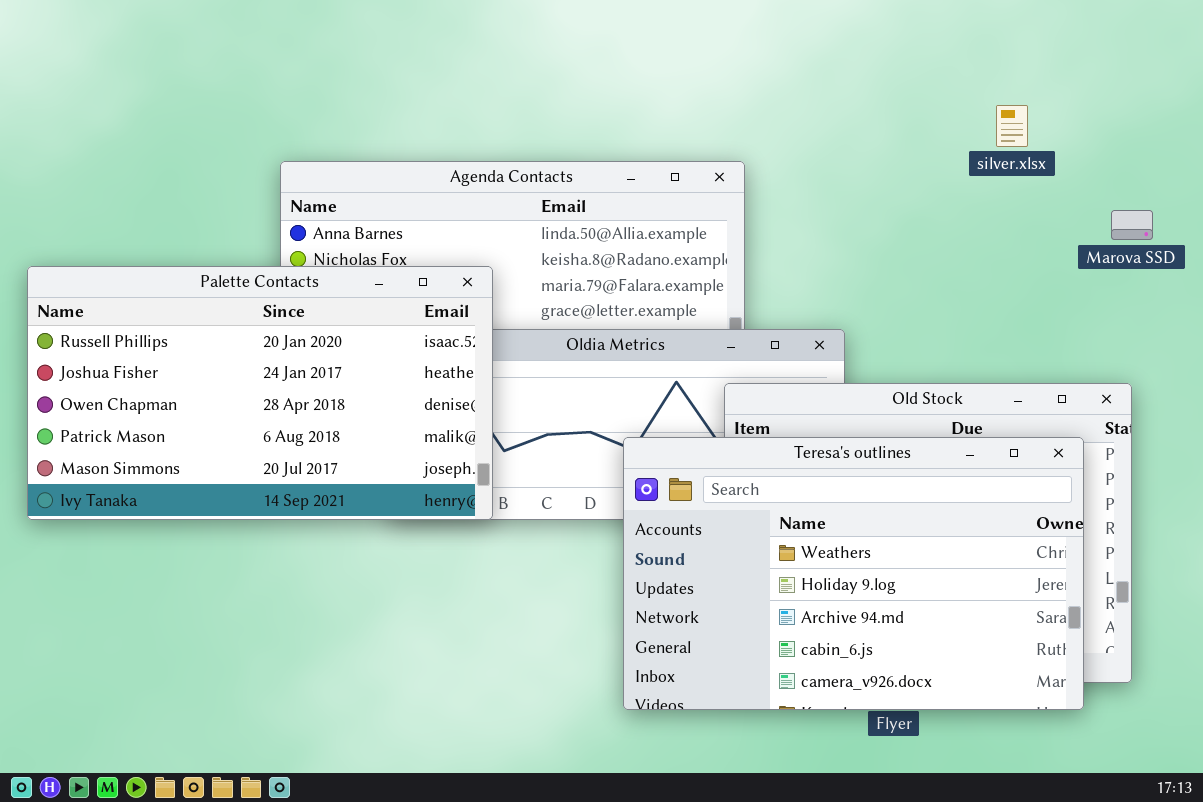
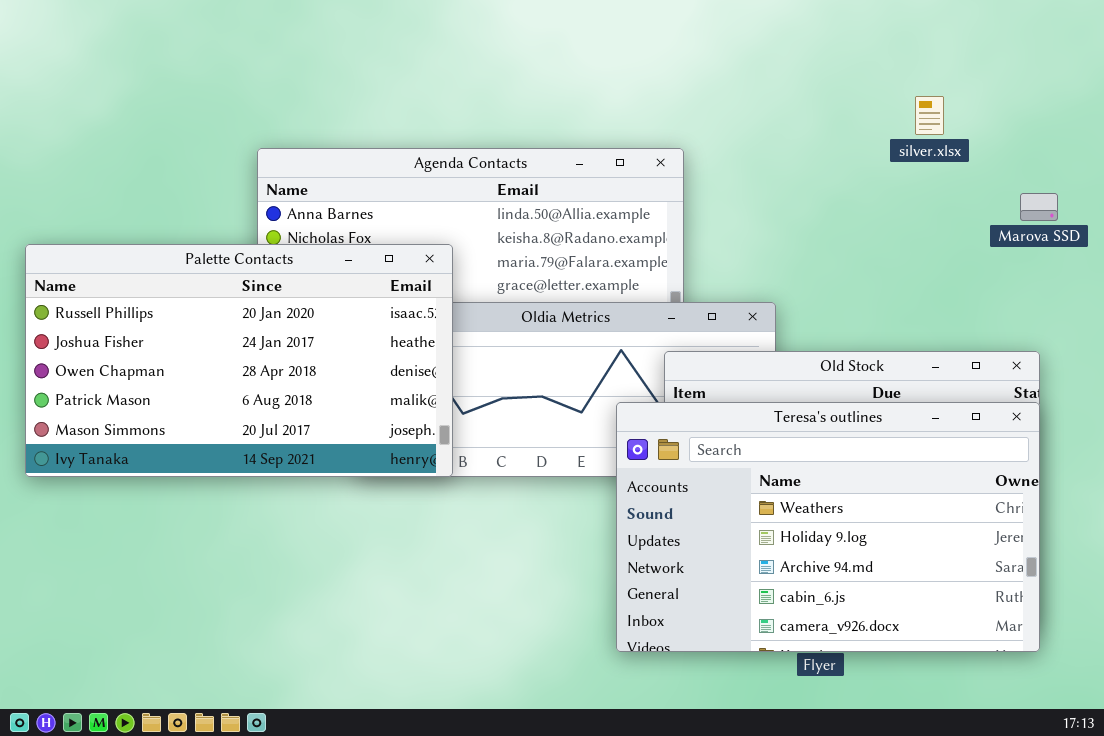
Teresa's outlines: [623,437,1084,710] -> [616,402,1040,652], moved

